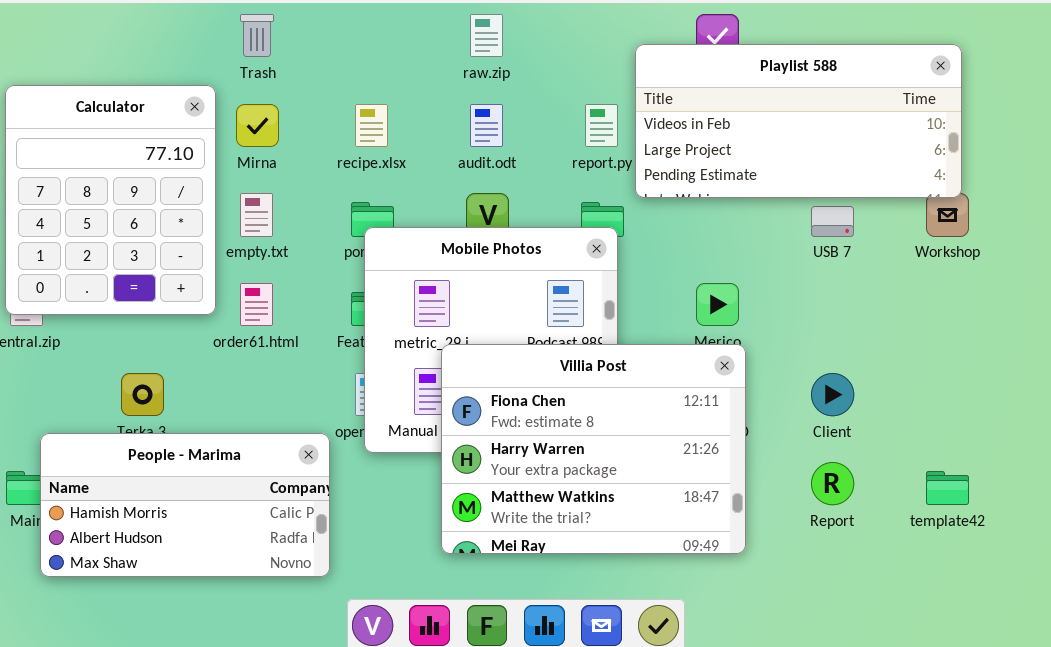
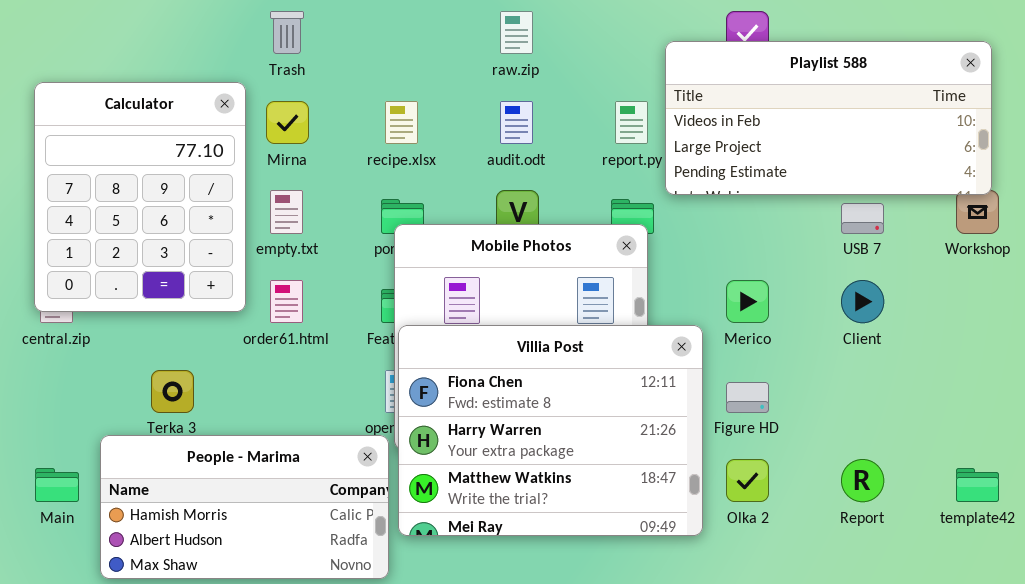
Villia Post: [441,344,746,554] -> [398,325,703,536], moved
Client: [811,373,854,416] -> [841,280,884,323], moved
People - Marima: [40,433,330,577] -> [100,435,389,579], moved

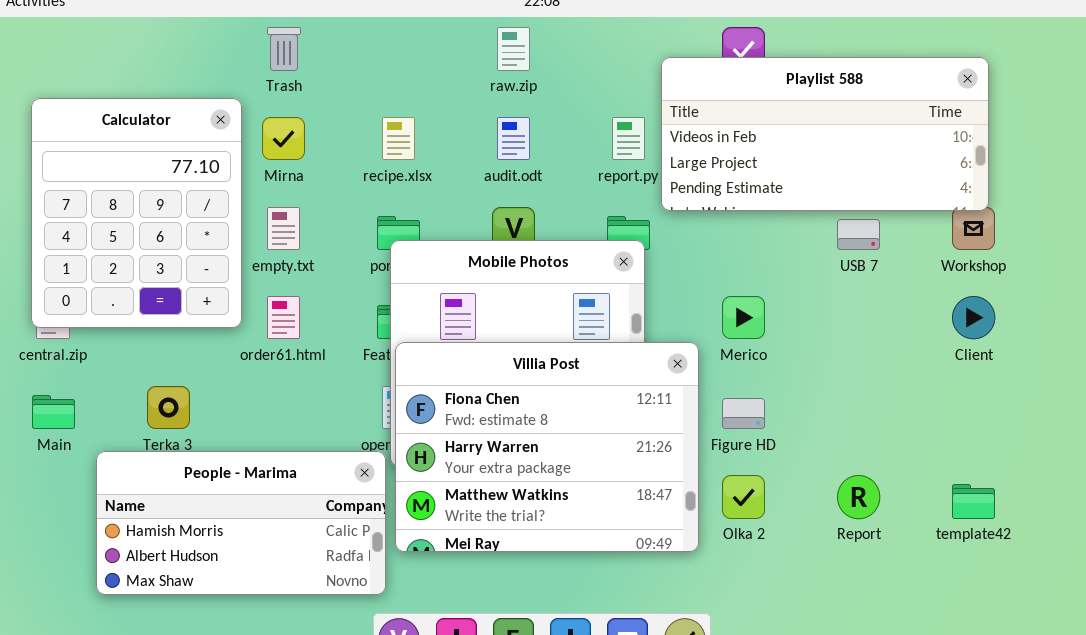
Client: [841,280,884,323] -> [952,296,995,339], moved
Main: [35,468,79,502] -> [32,395,75,429], moved

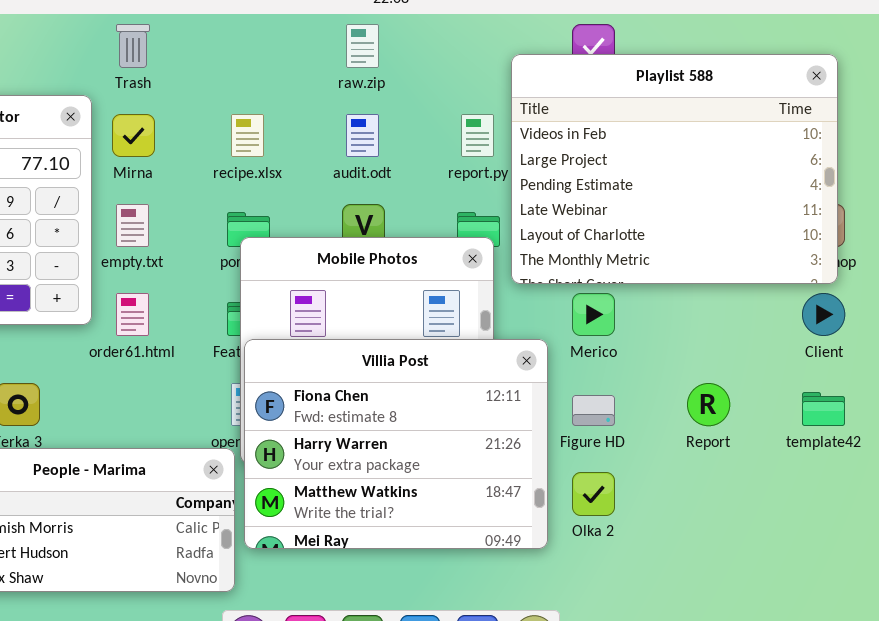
Playlist 588: [661,57,989,211] -> [511,54,838,284], resized
Report: [837,475,880,519] -> [687,383,730,426], moved
template42: [952,484,995,519] -> [802,392,845,426], moved

